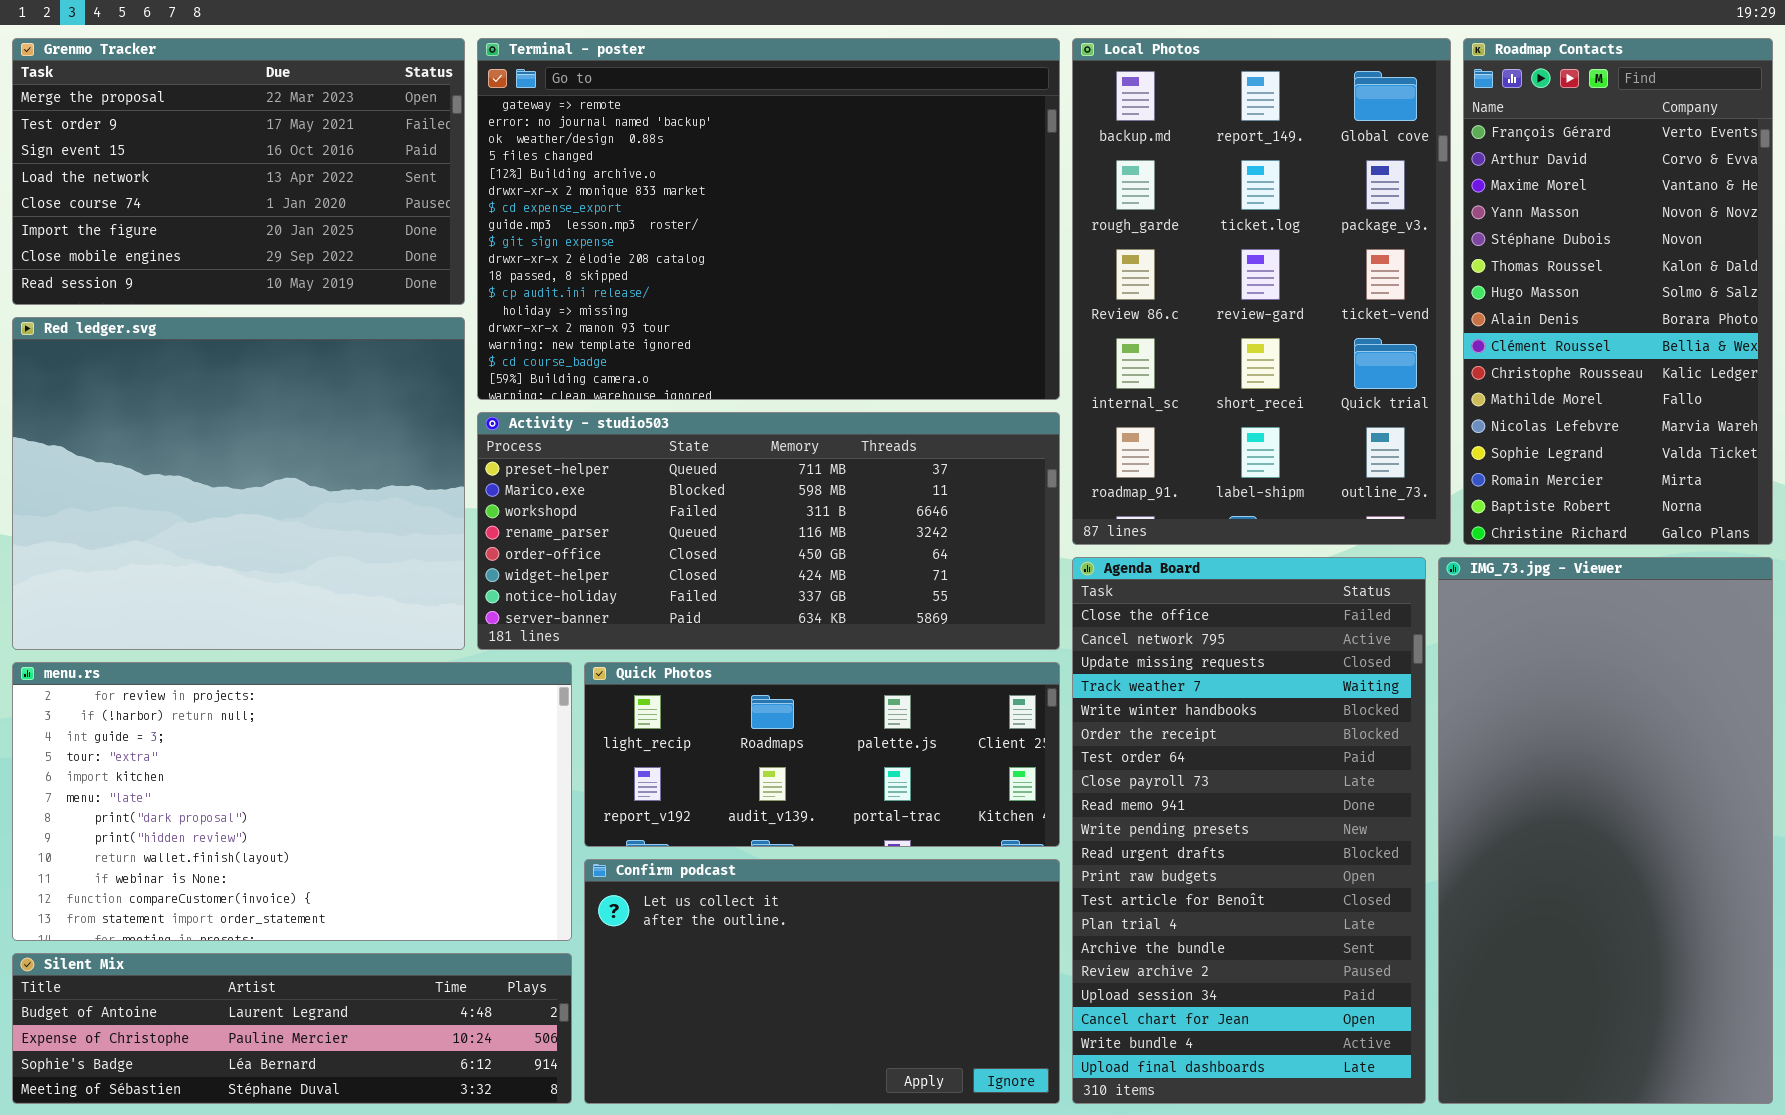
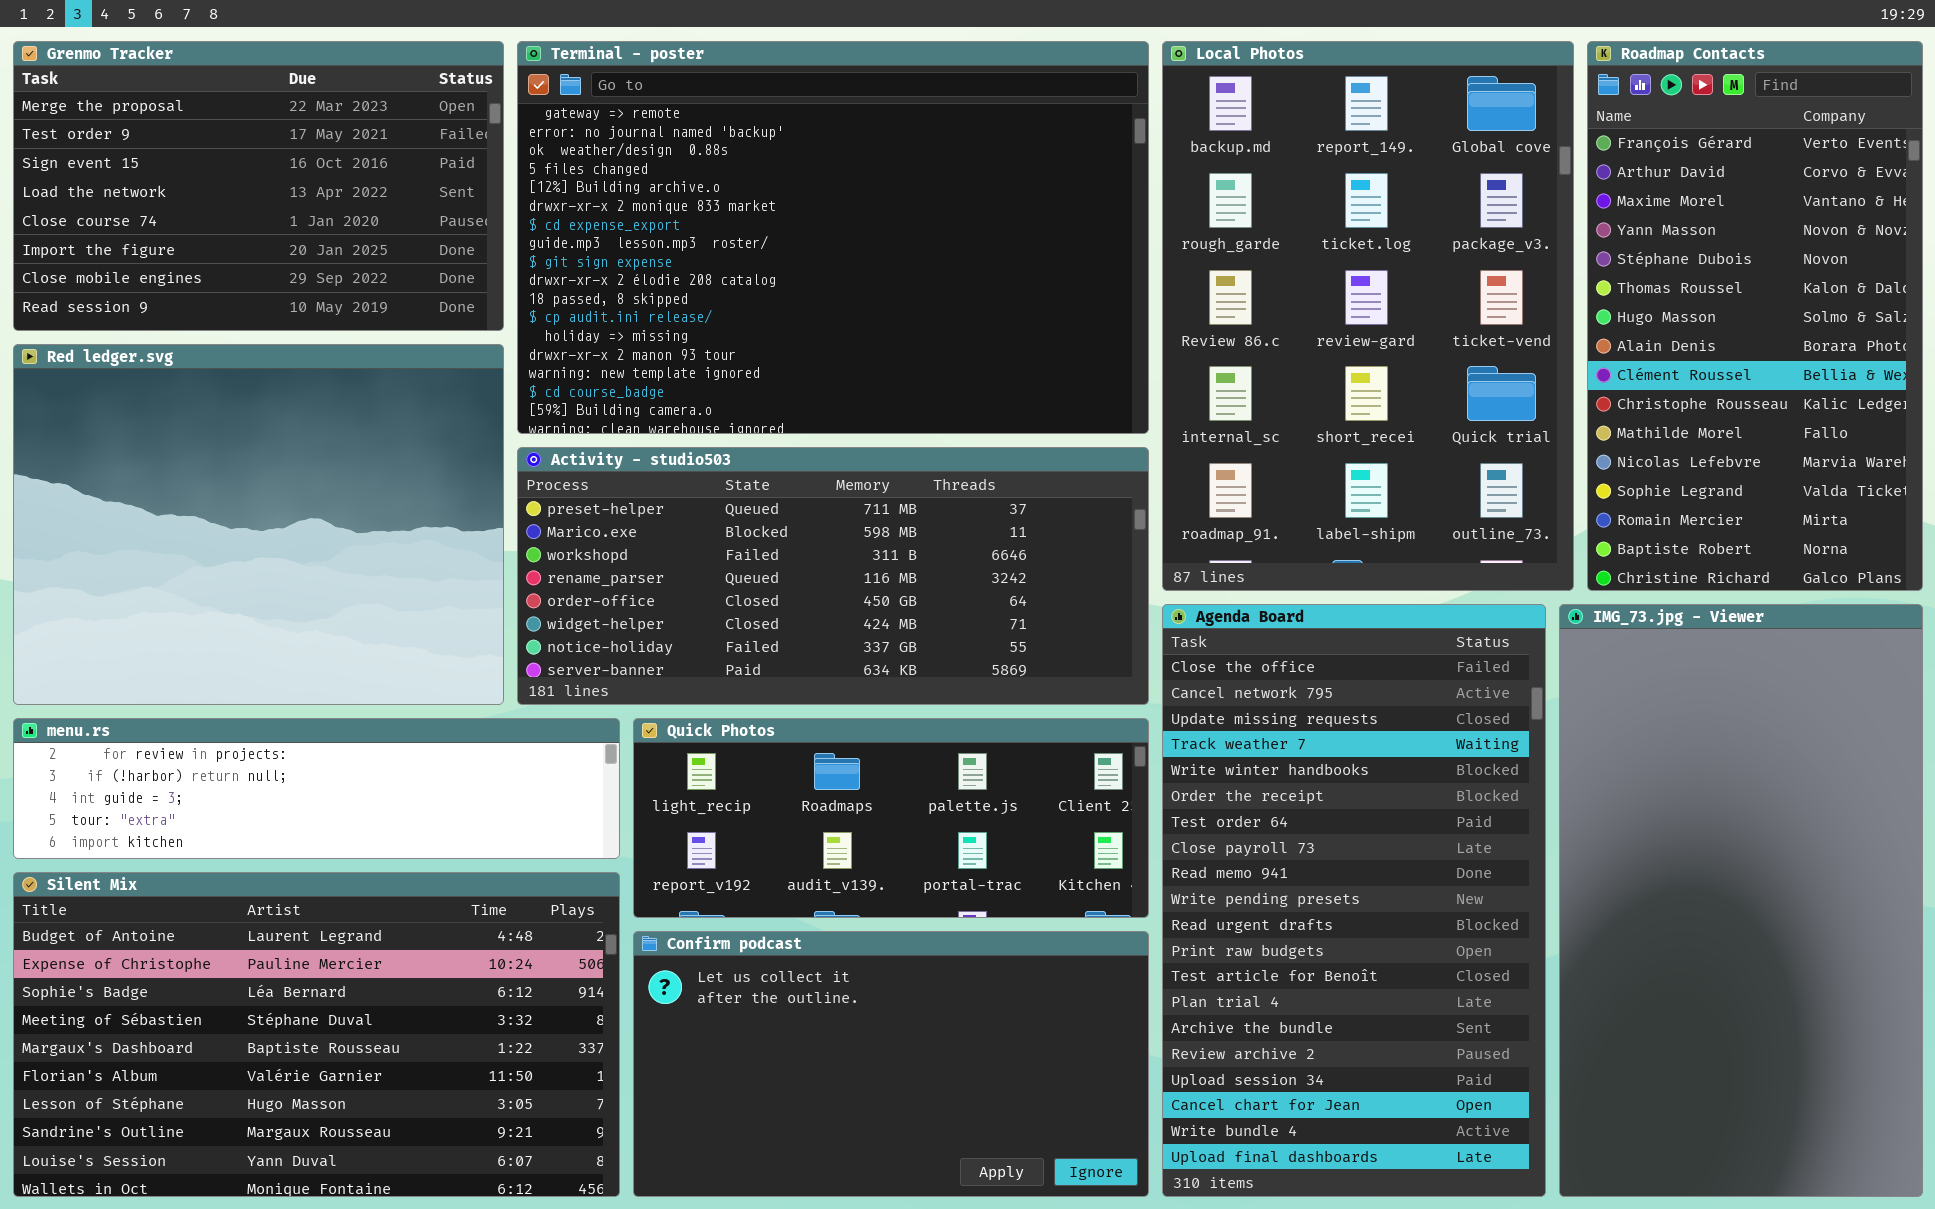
menu.rs: [12,662,572,941] -> [13,718,620,859], resized
Silent Mix: [12,953,572,1104] -> [13,872,620,1197], resized

